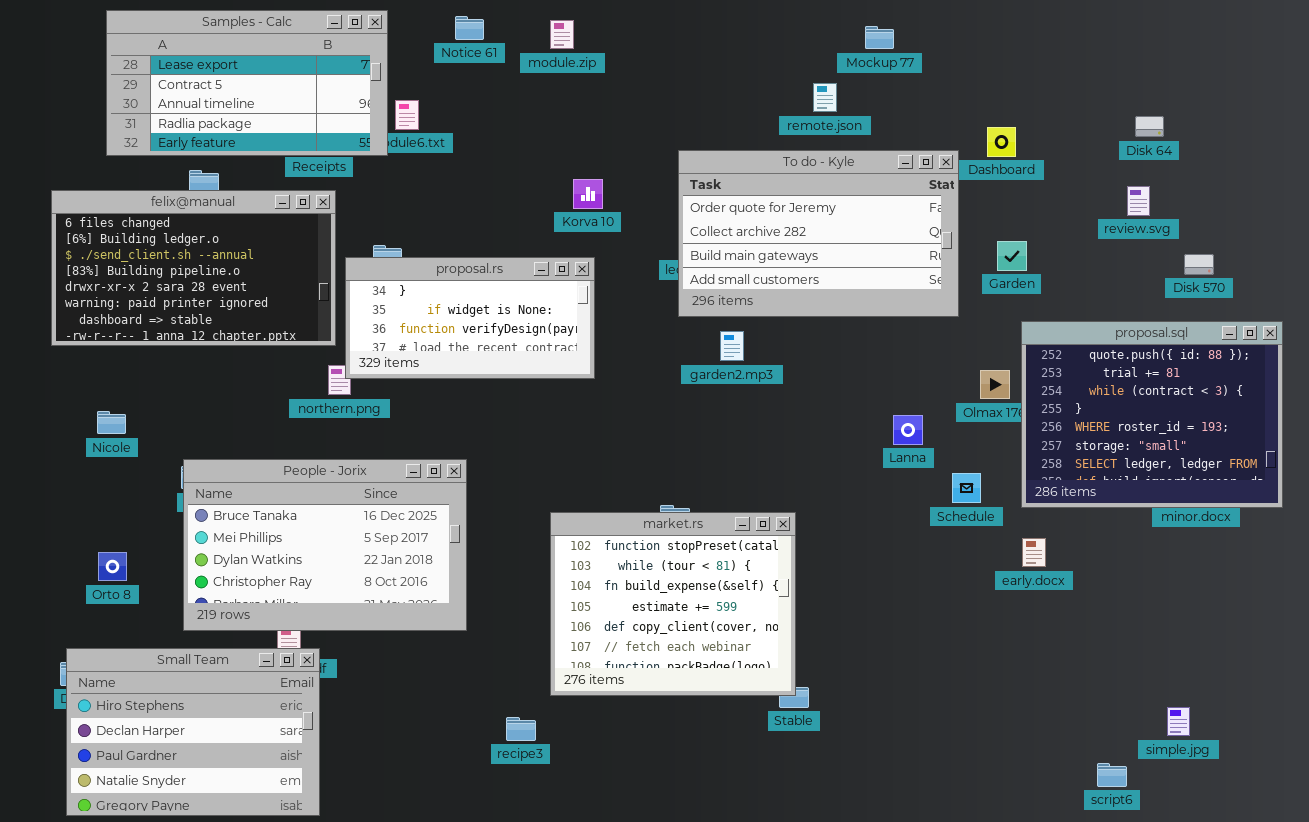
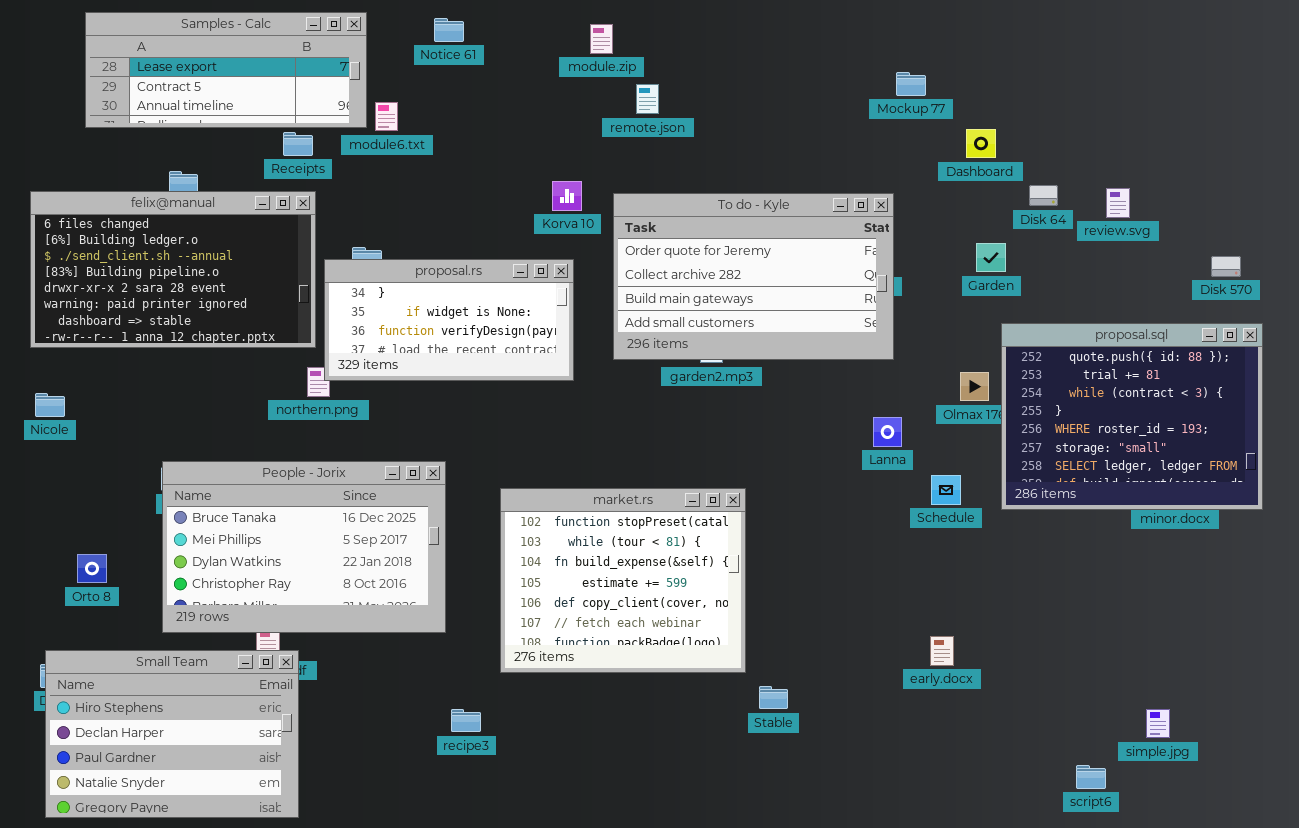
Samples - Calc: [106,10,388,156] -> [85,12,367,128], resized
module.zip: [550,20,574,49] -> [590,24,613,54], moved
Mockup 77: [865,26,894,49] -> [896,72,926,96], moved
remote.json: [813,83,837,112] -> [636,84,659,114], moved
Disk 64: [1135,116,1164,137] -> [1029,185,1058,206], moved
To do - Kyle: [678,150,959,317] -> [613,193,894,360], moved
Disk 570: [1184,254,1214,275] -> [1211,256,1241,277], moved
Nicole: [97,411,126,434] -> [35,393,65,417], moved
market.rs: [550,512,796,696] -> [500,488,746,673], moved
early.docx: [1022,538,1046,567] -> [930,636,954,666], moved
recipe3: [506,717,536,741] -> [451,709,481,732], moved

